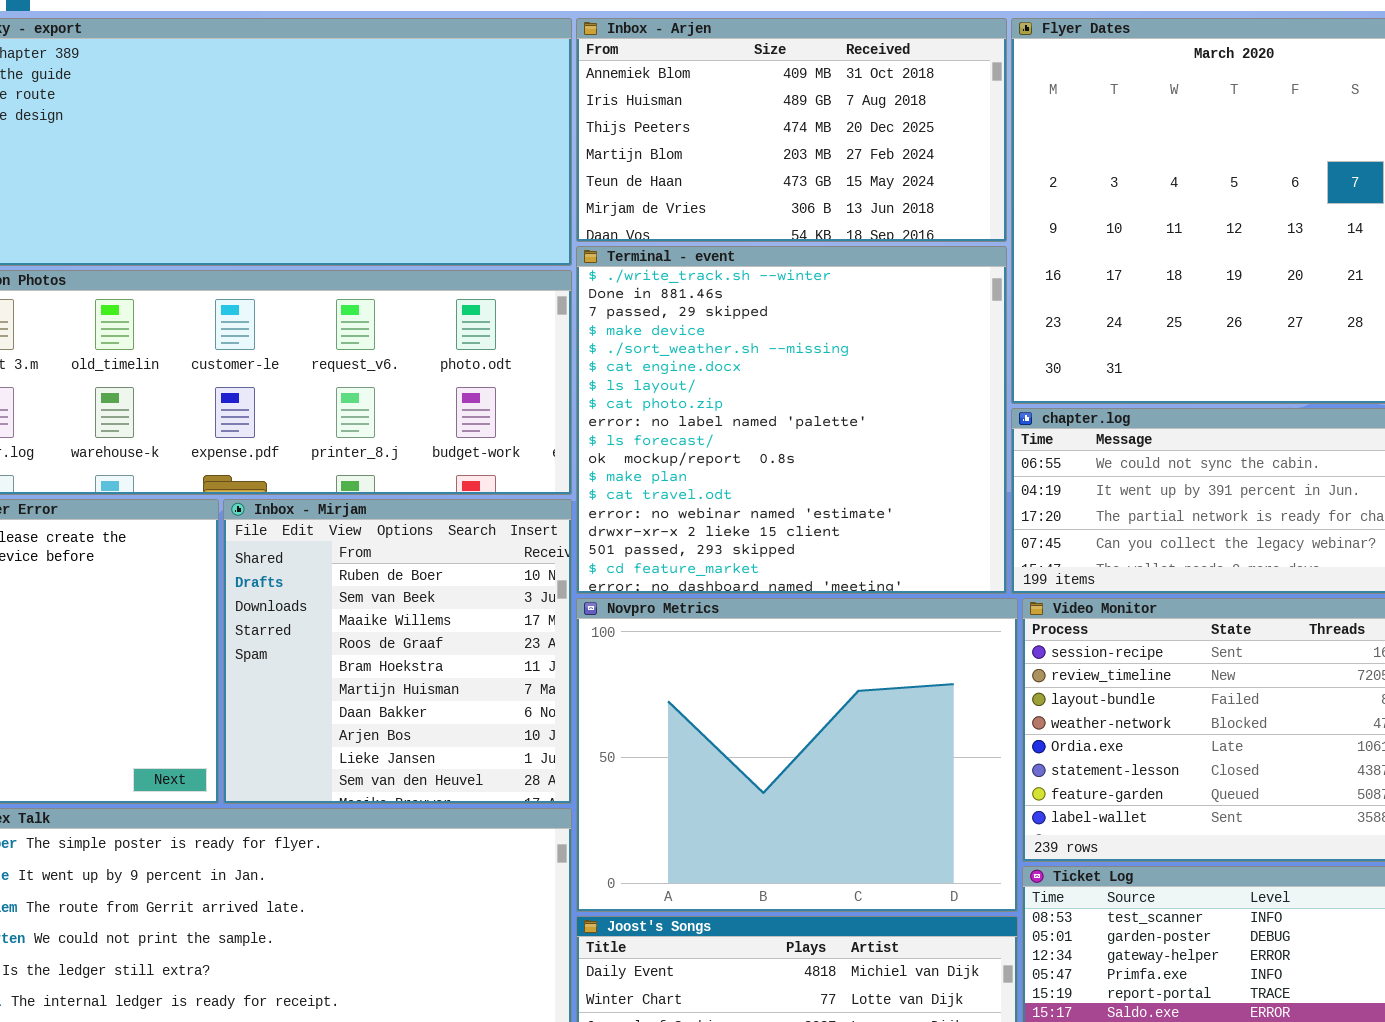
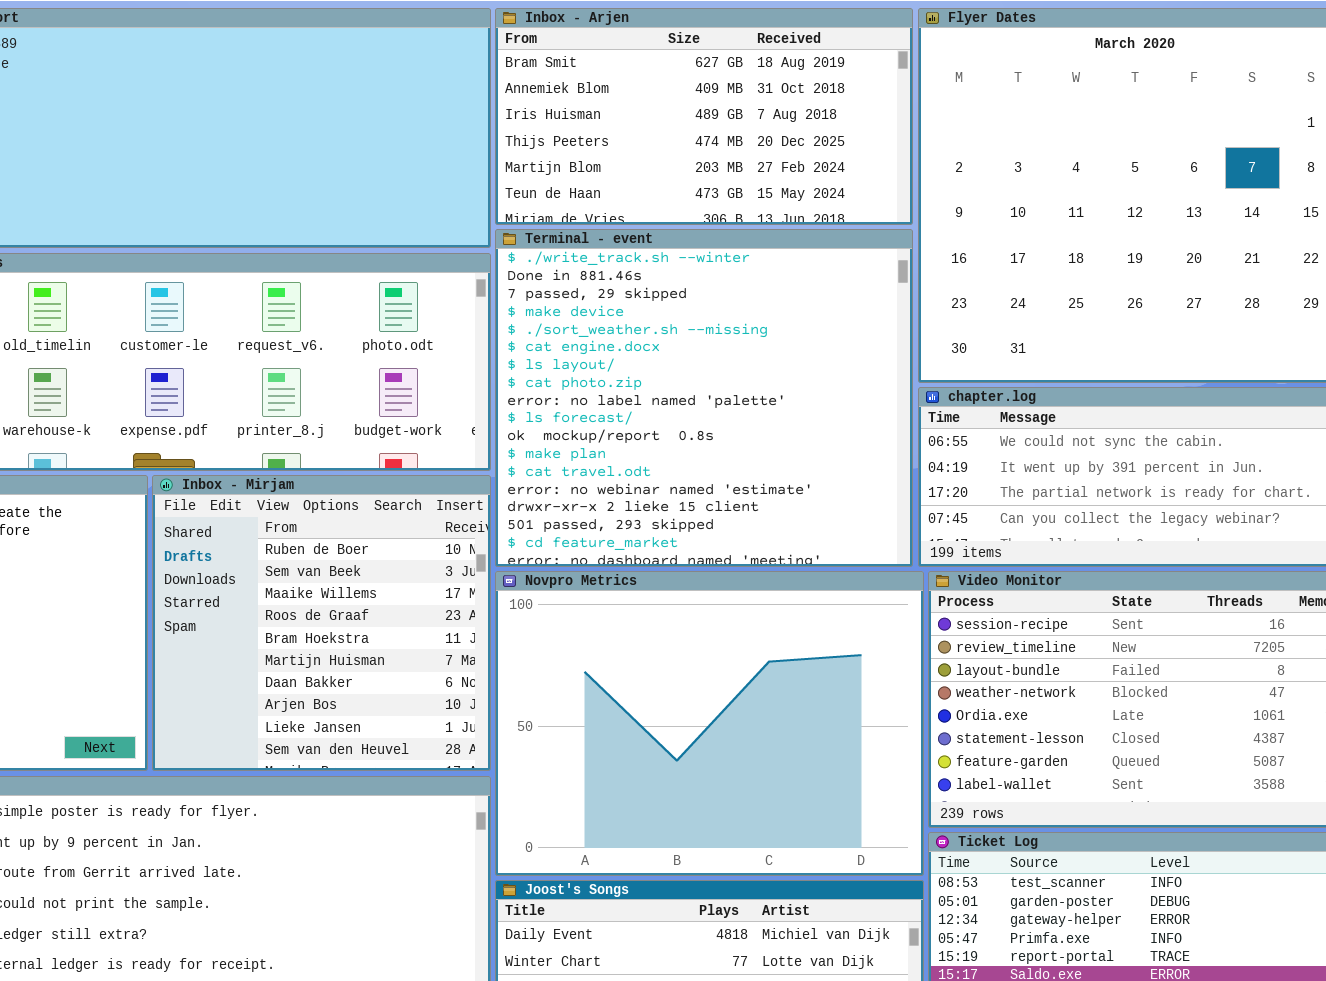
Inbox - Arjen: [576,18,1007,242] -> [495,8,913,225], scrolled up 1 row

